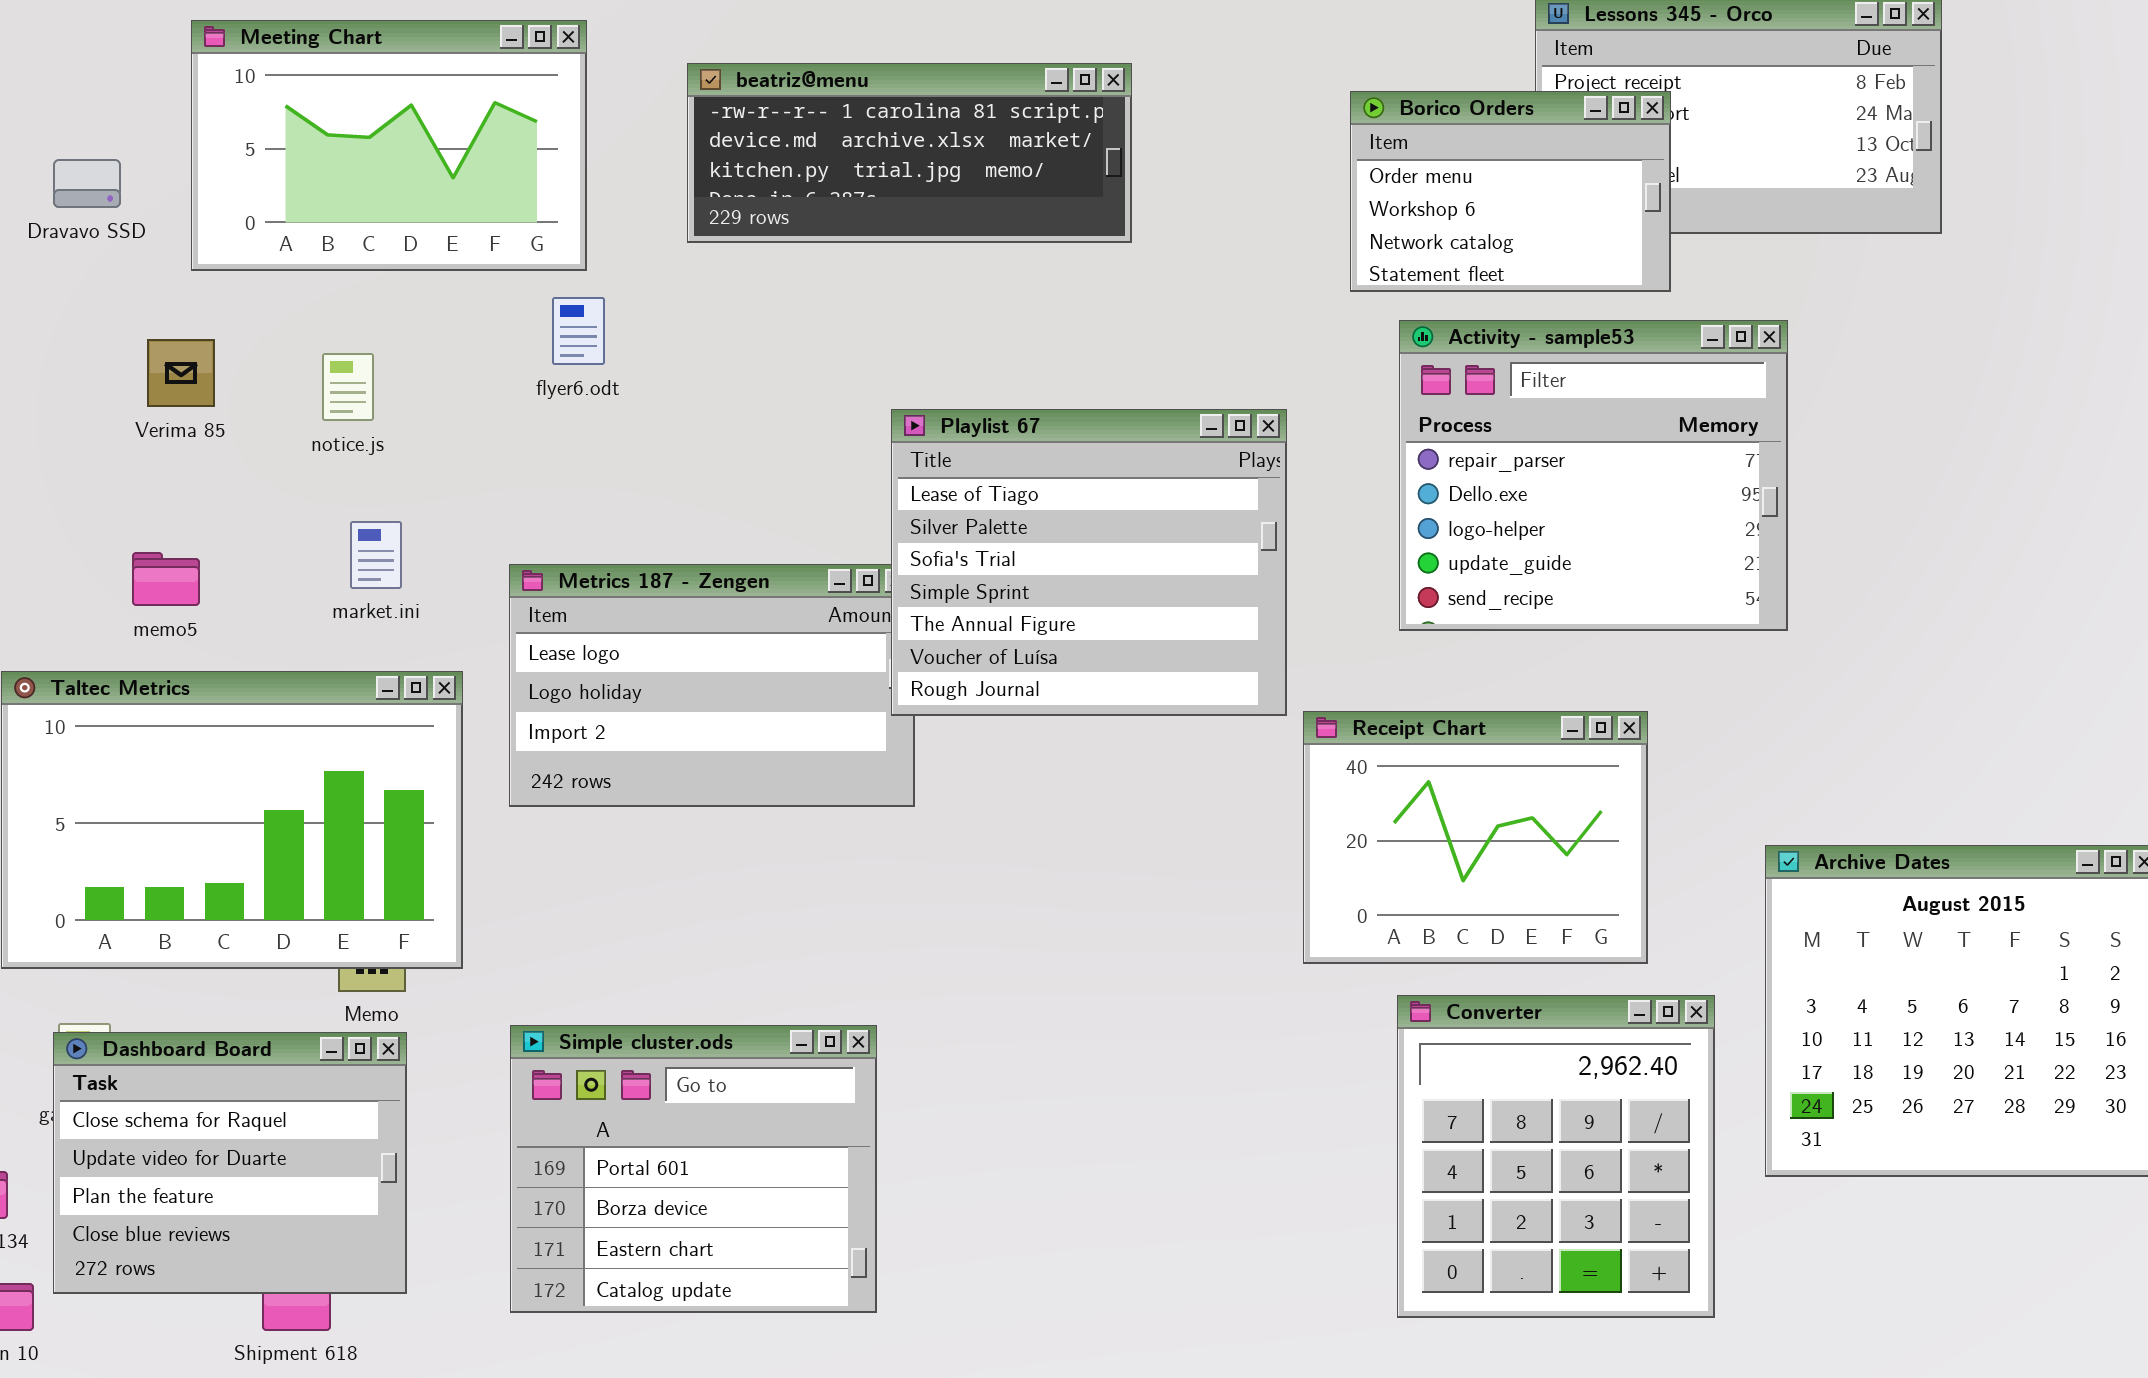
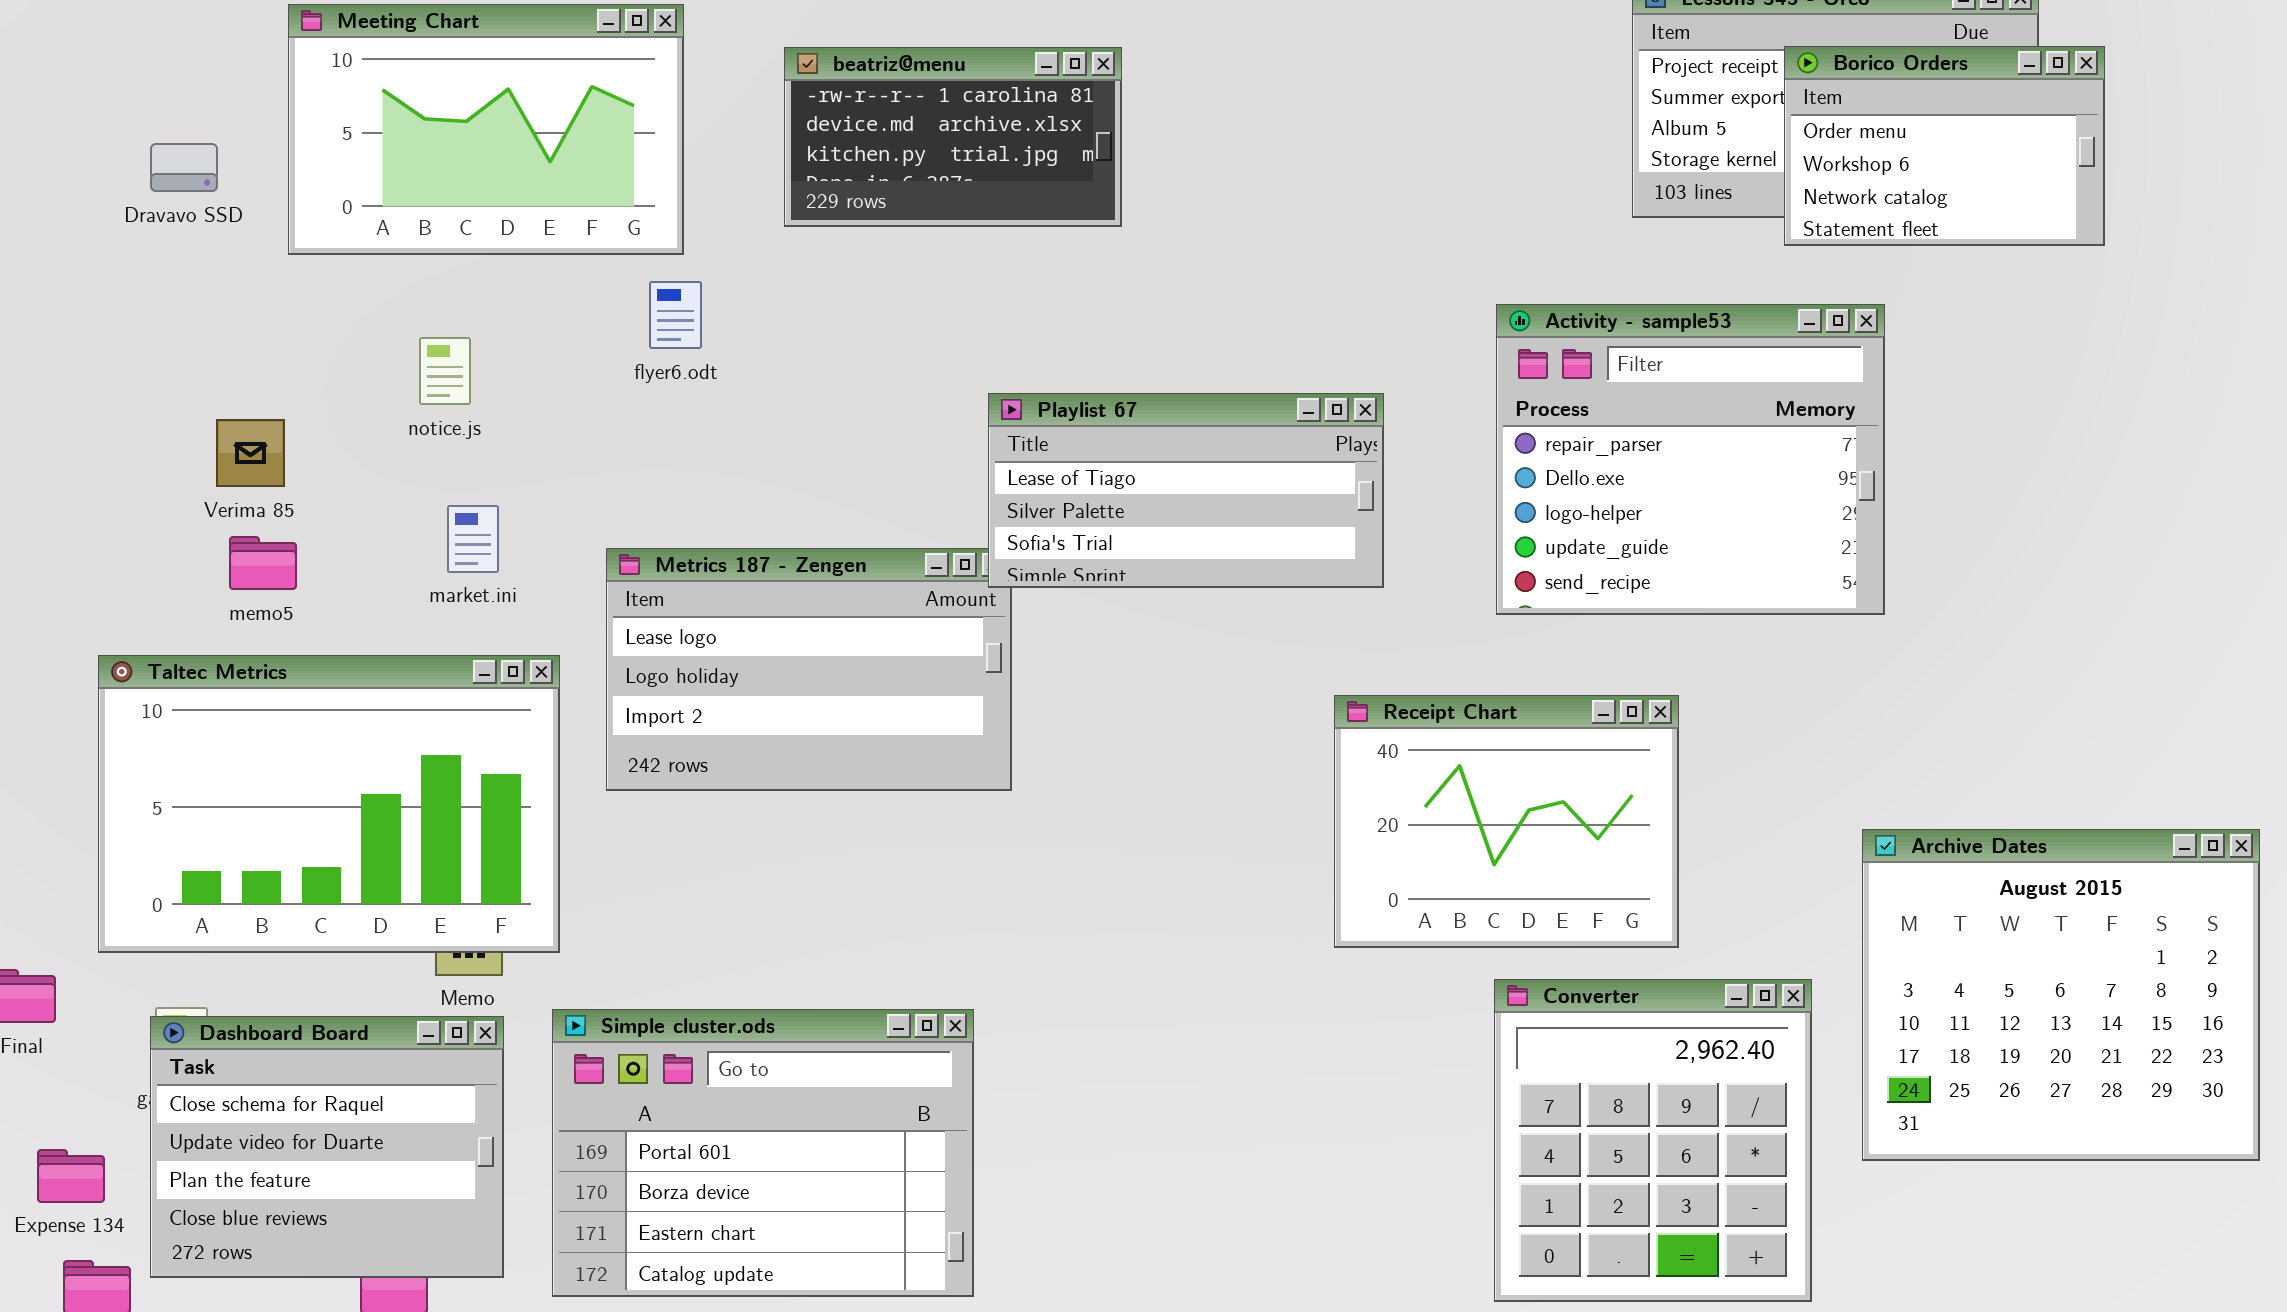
beatriz@menu: [687,63,1132,243] -> [784,47,1122,227], resized
Borico Orders: [1350,91,1671,292] -> [1784,46,2105,246], moved
Verima 85: [147,339,215,407] -> [216,419,285,487], moved
Playlist 67: [891,409,1287,716] -> [988,393,1384,588], resized
Receipt Chart: [1303,711,1648,964] -> [1334,695,1679,948], moved
Simple cluster.ods: [510,1025,877,1313] -> [552,1009,974,1297], resized

